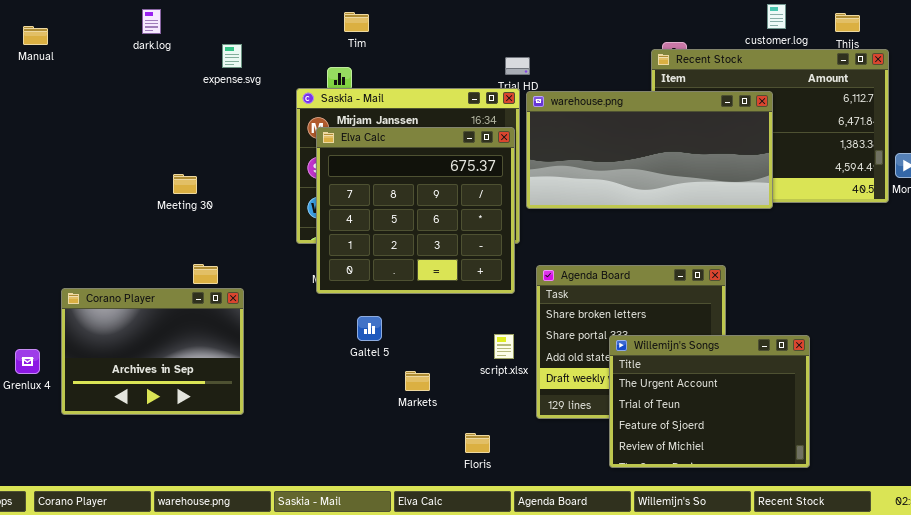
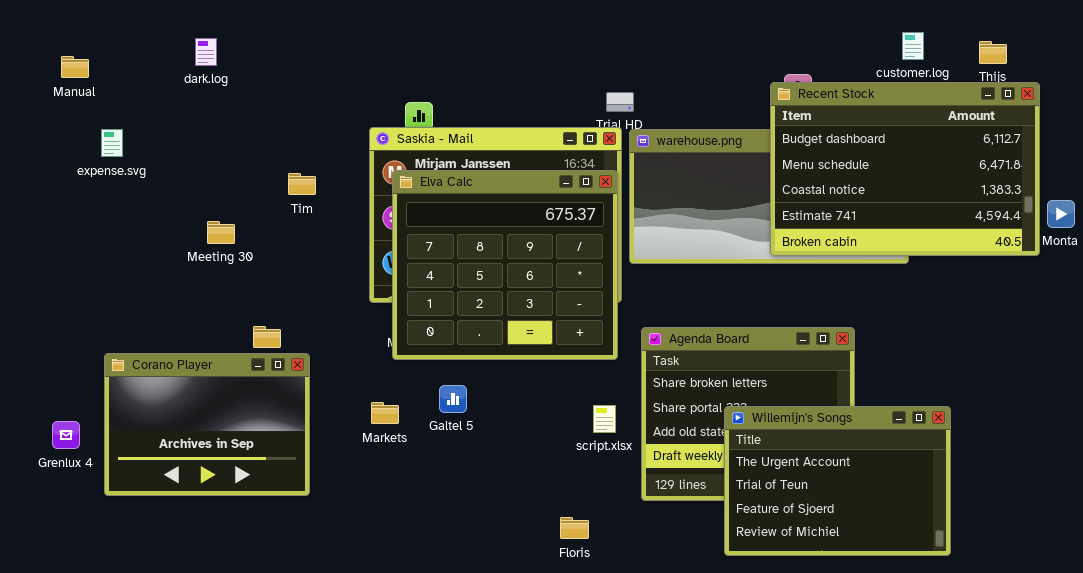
Tim: [344,12,369,32] -> [288,173,316,195], moved
expense.svg: [222,44,242,68] -> [101,129,123,157], moved
Recent Stock: [651,49,889,203] -> [770,82,1040,256], raised
Meeting 30: [173,174,197,194] -> [207,221,235,244], moved
Markets: [405,371,430,391] -> [371,402,399,424], moved

